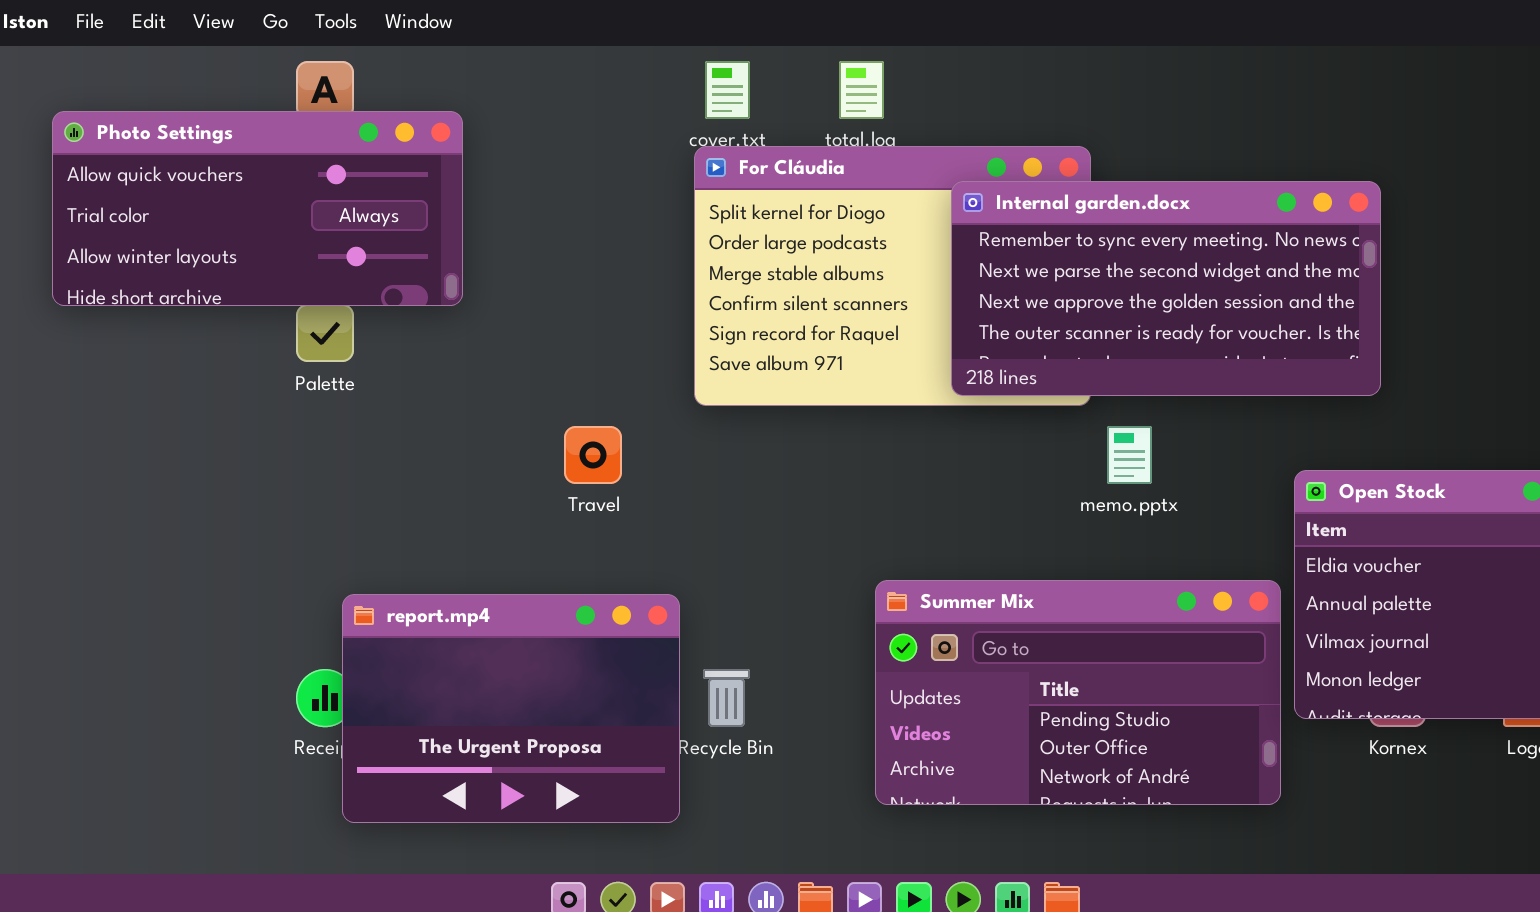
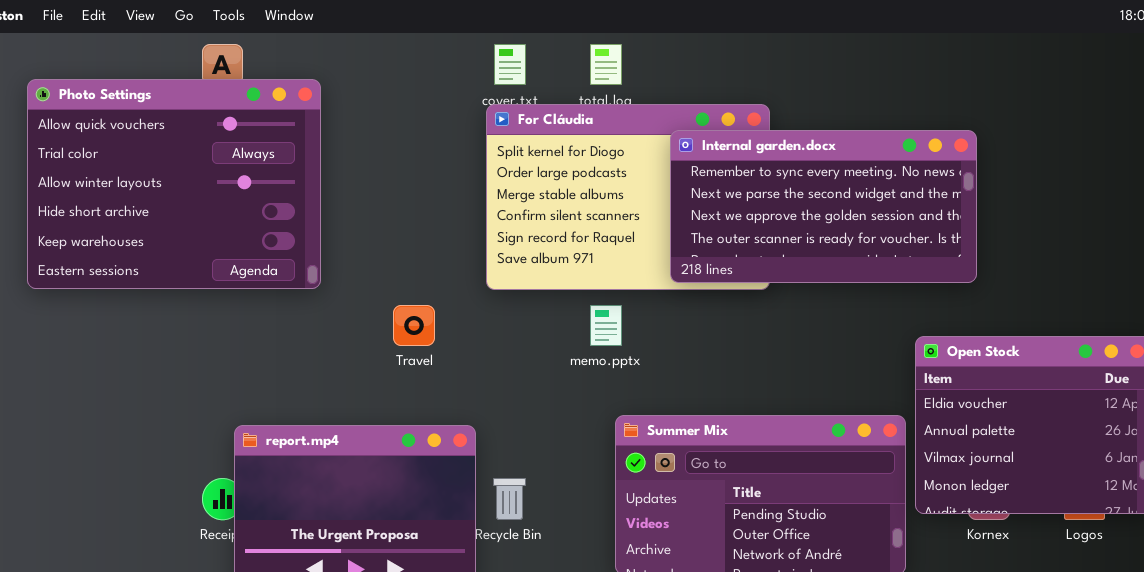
Photo Settings: [52,111,463,306] -> [27,79,321,289], resized
memo.pptx: [1107,426,1152,484] -> [590,305,622,346], moved

